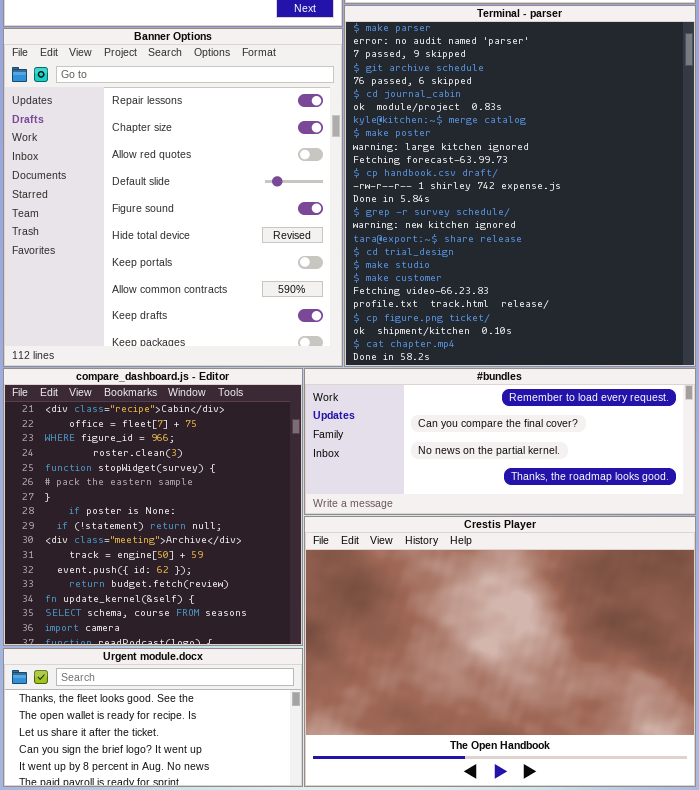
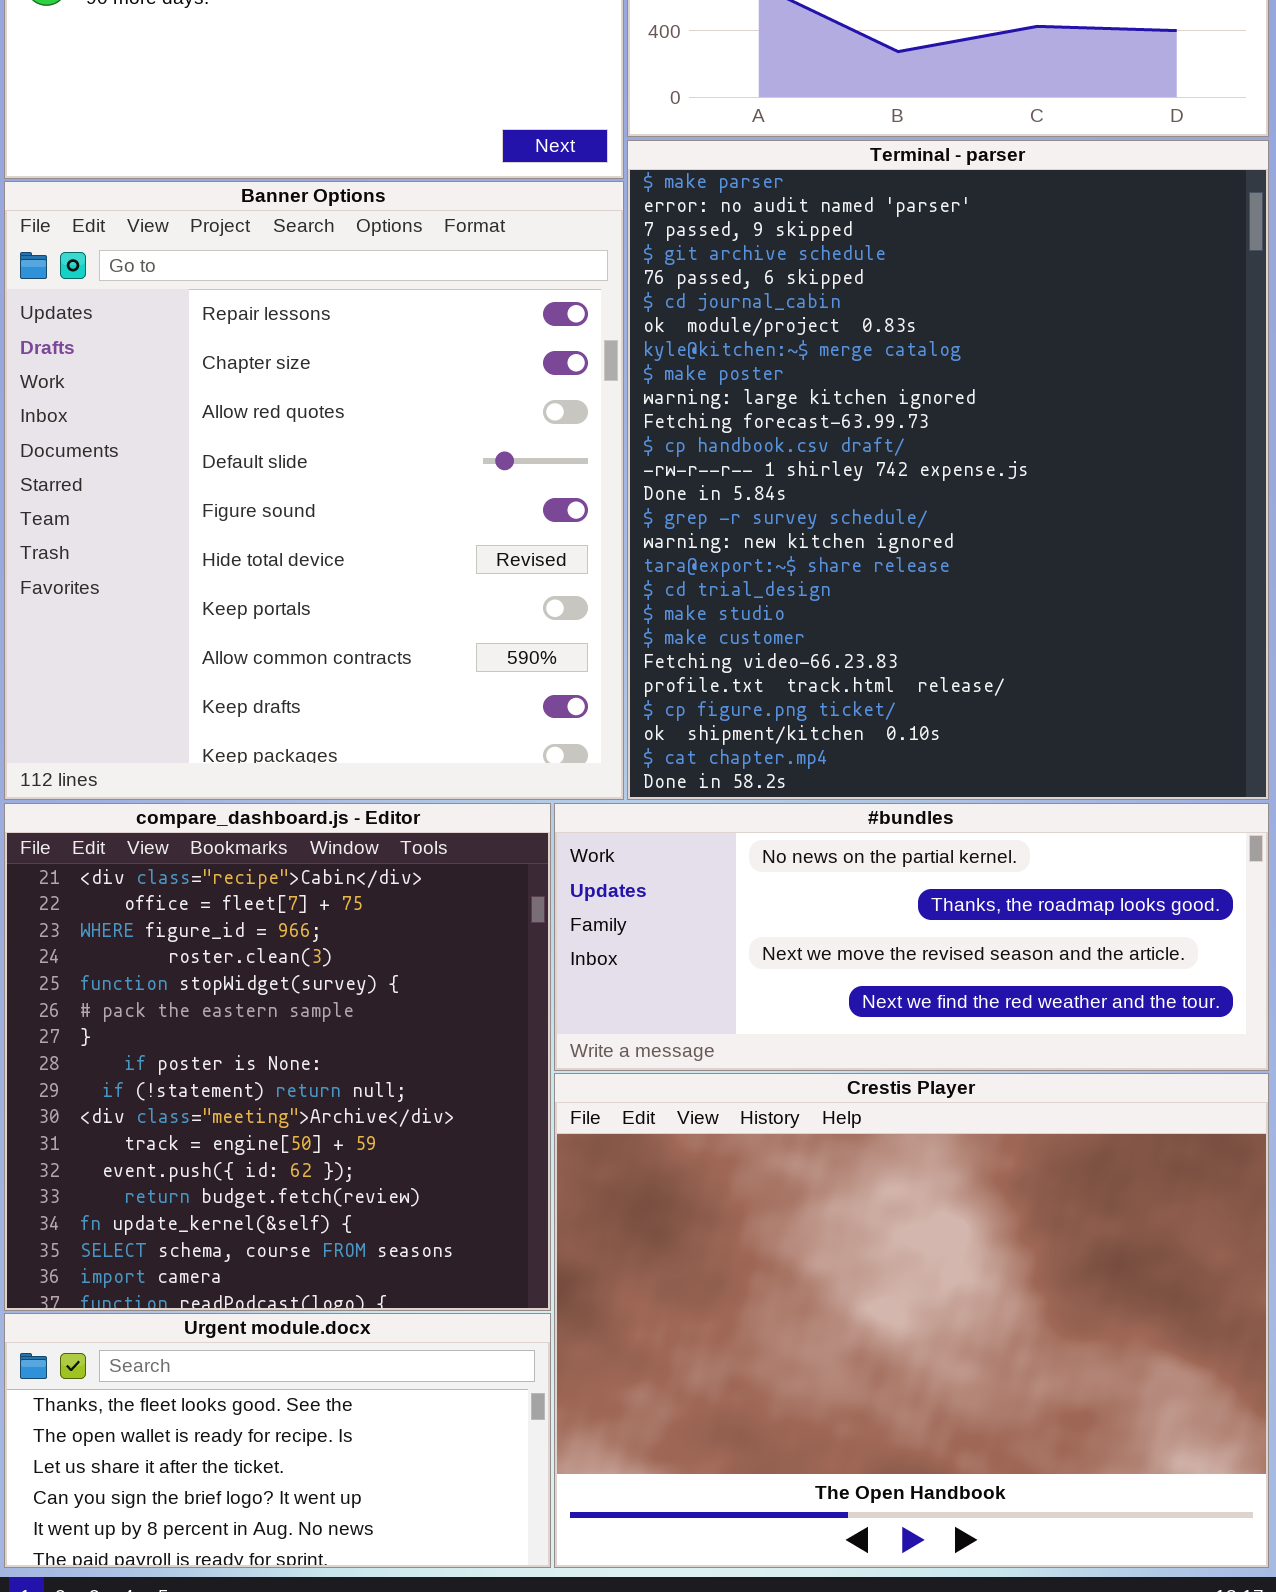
#bundles: [304,368,696,515] -> [554,803,1269,1071], scrolled down 2 rows

